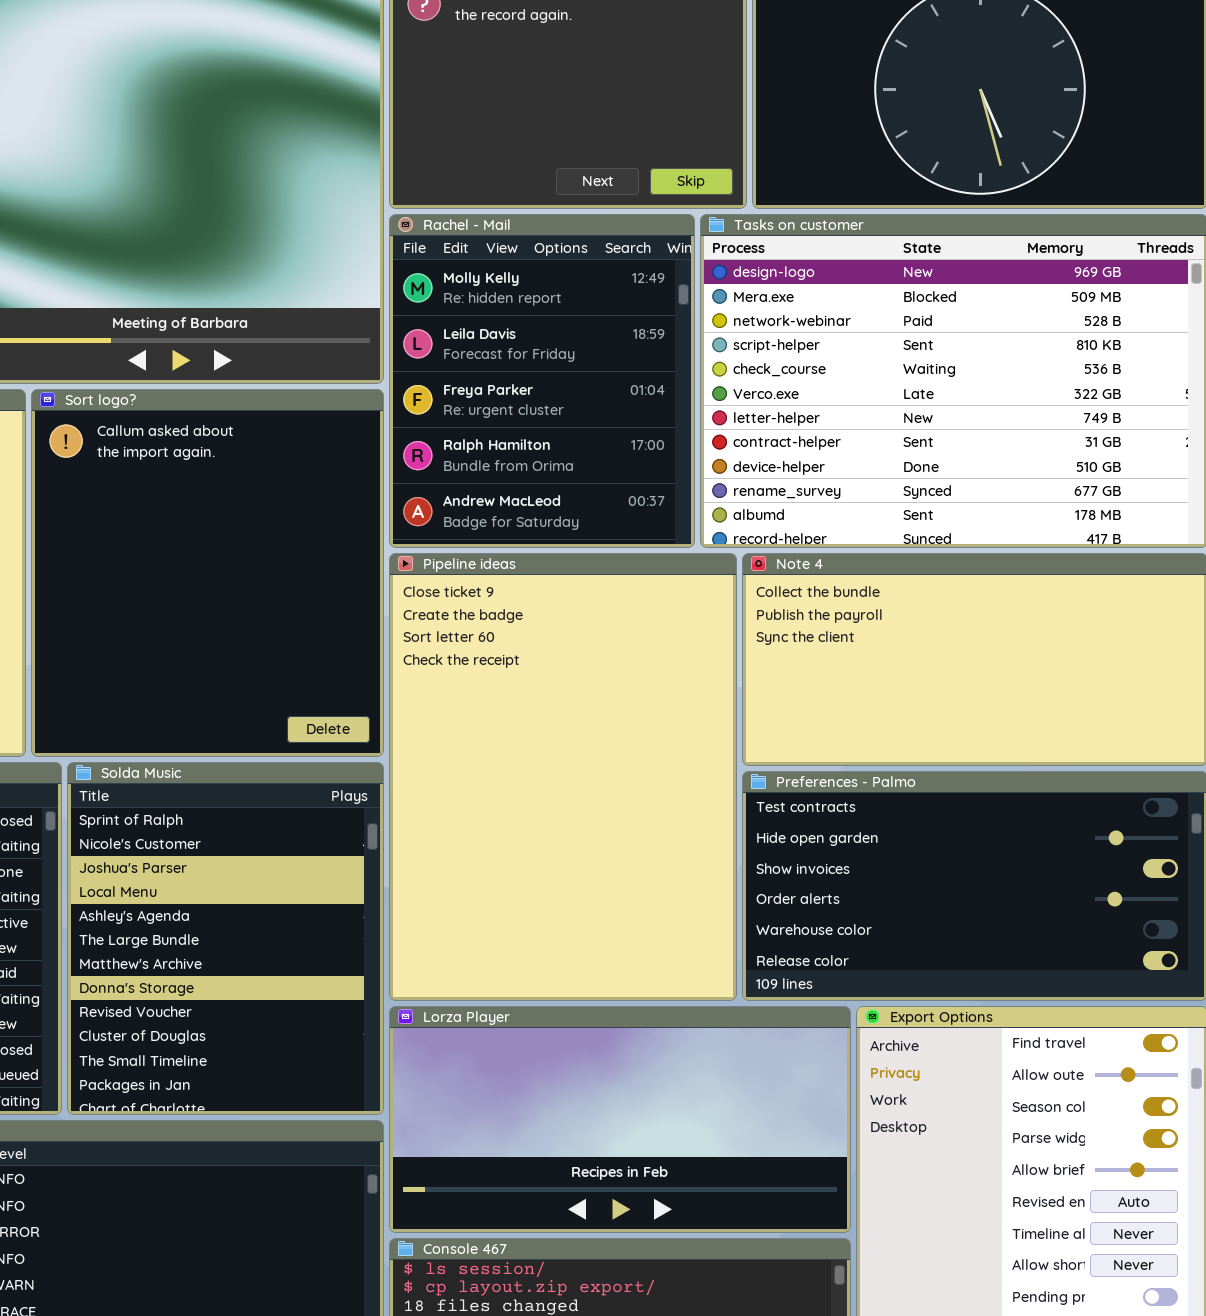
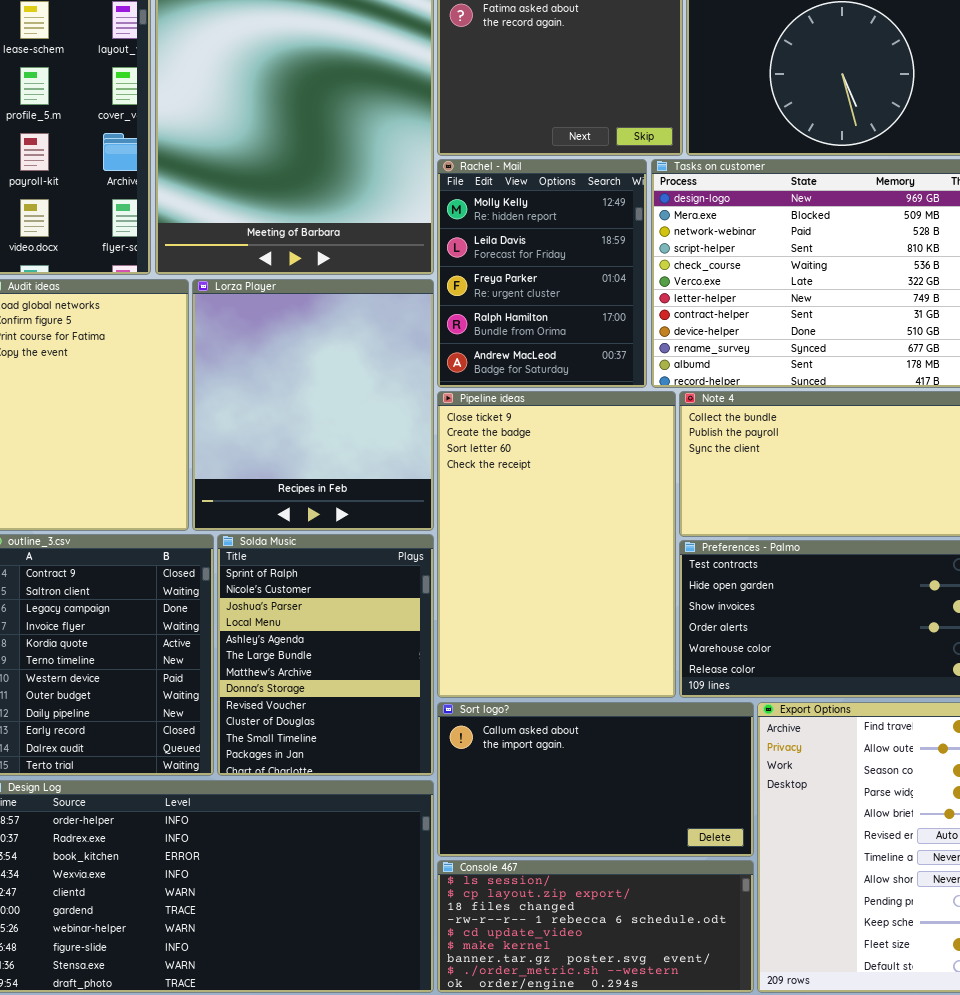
Sort logo?: [31,389,384,757] -> [437,702,754,857], moved, resized
Lorza Player: [389,1006,851,1233] -> [192,279,434,531], moved, resized

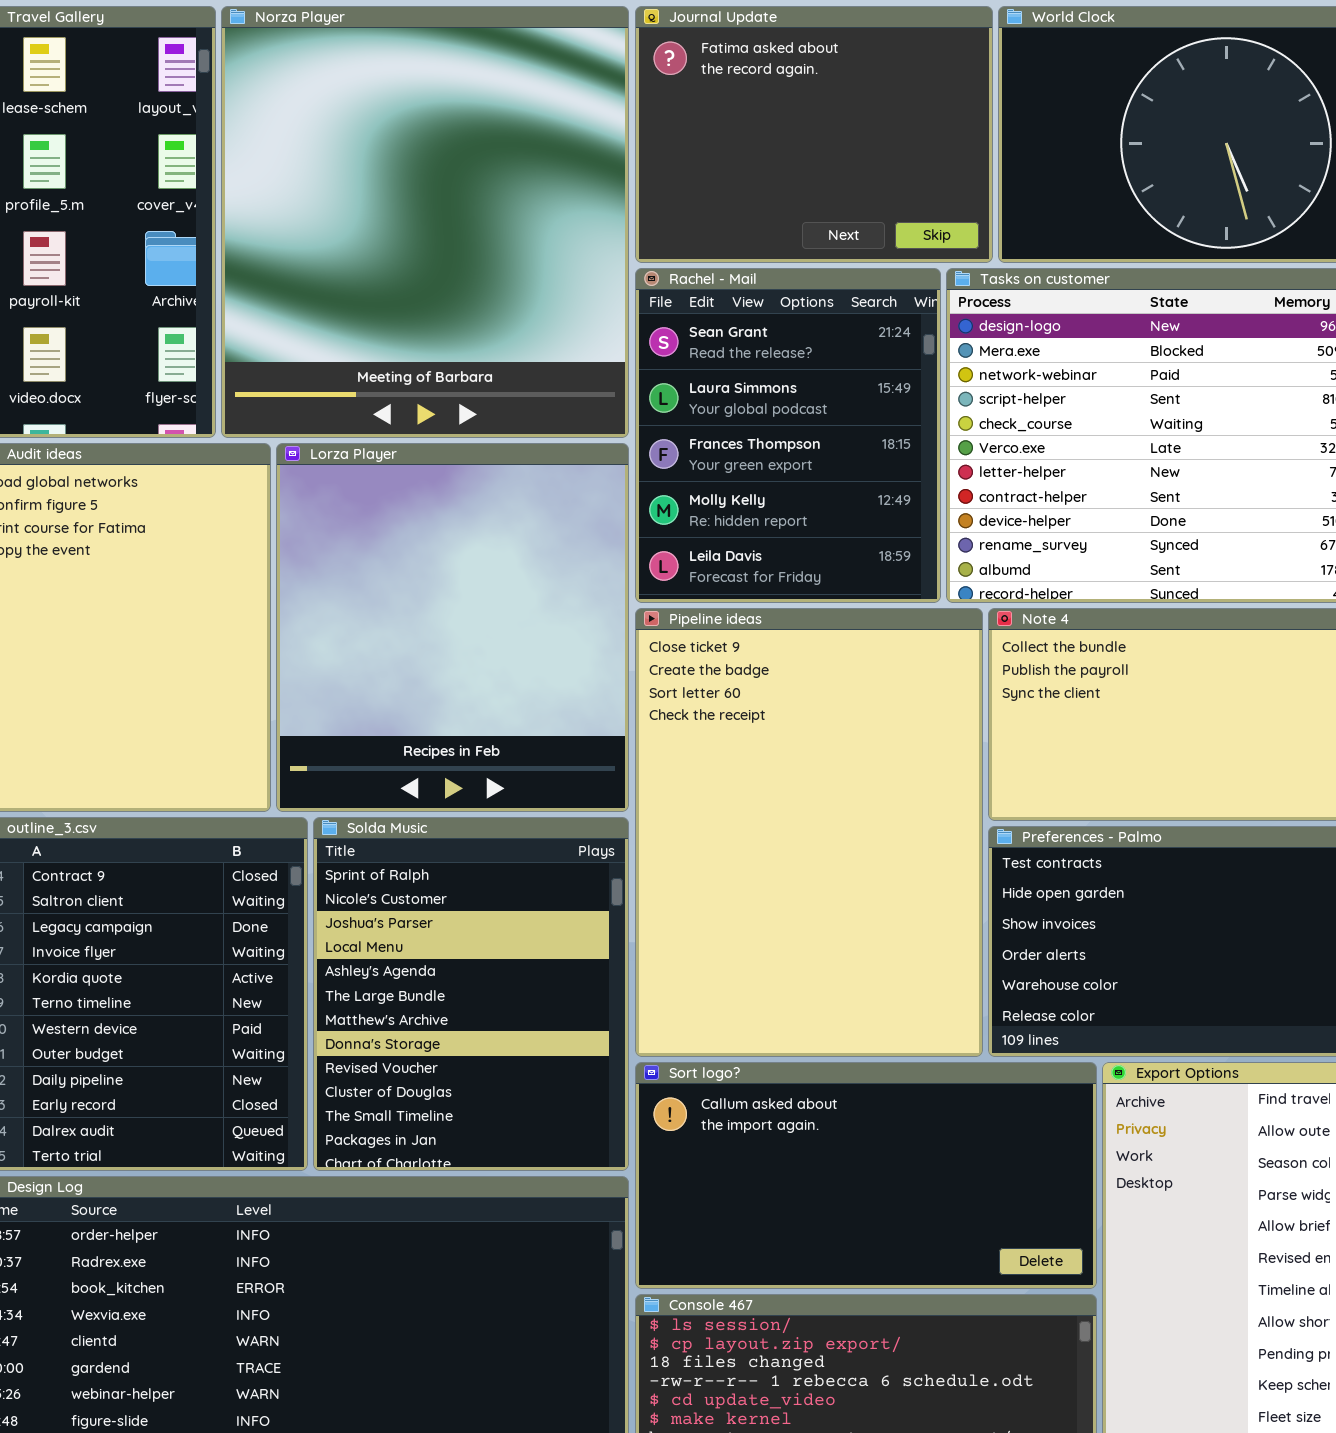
Rachel - Mail: [437,159,647,388] -> [635,268,941,603], scrolled up 3 rows

